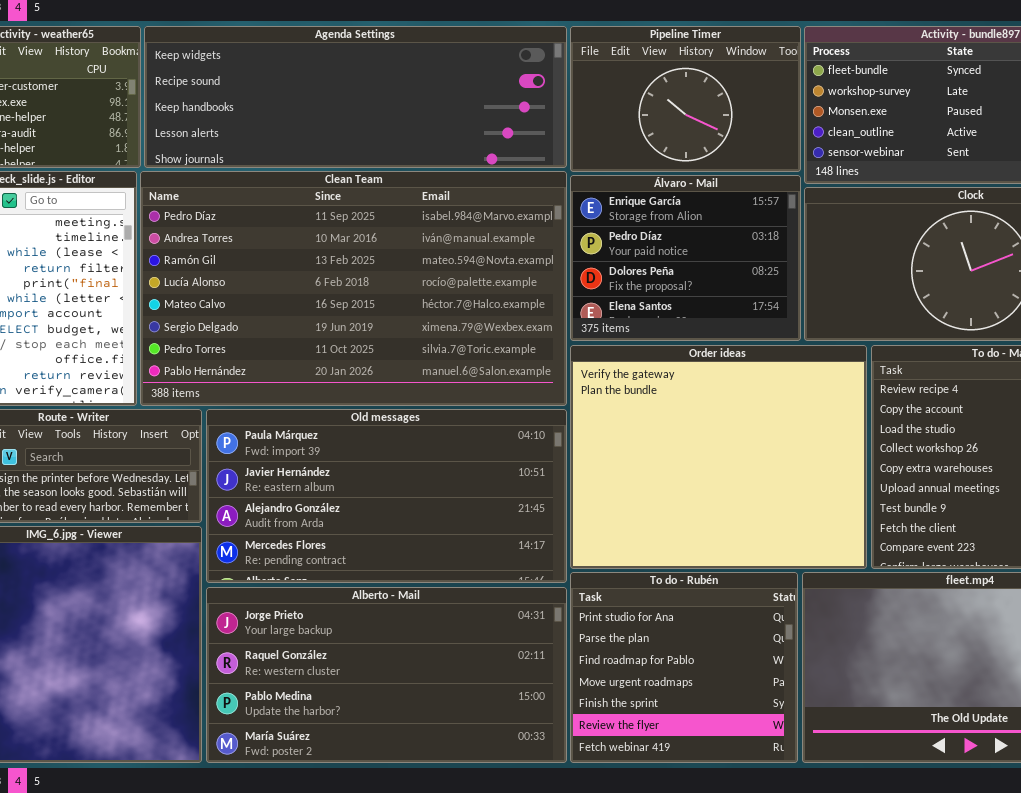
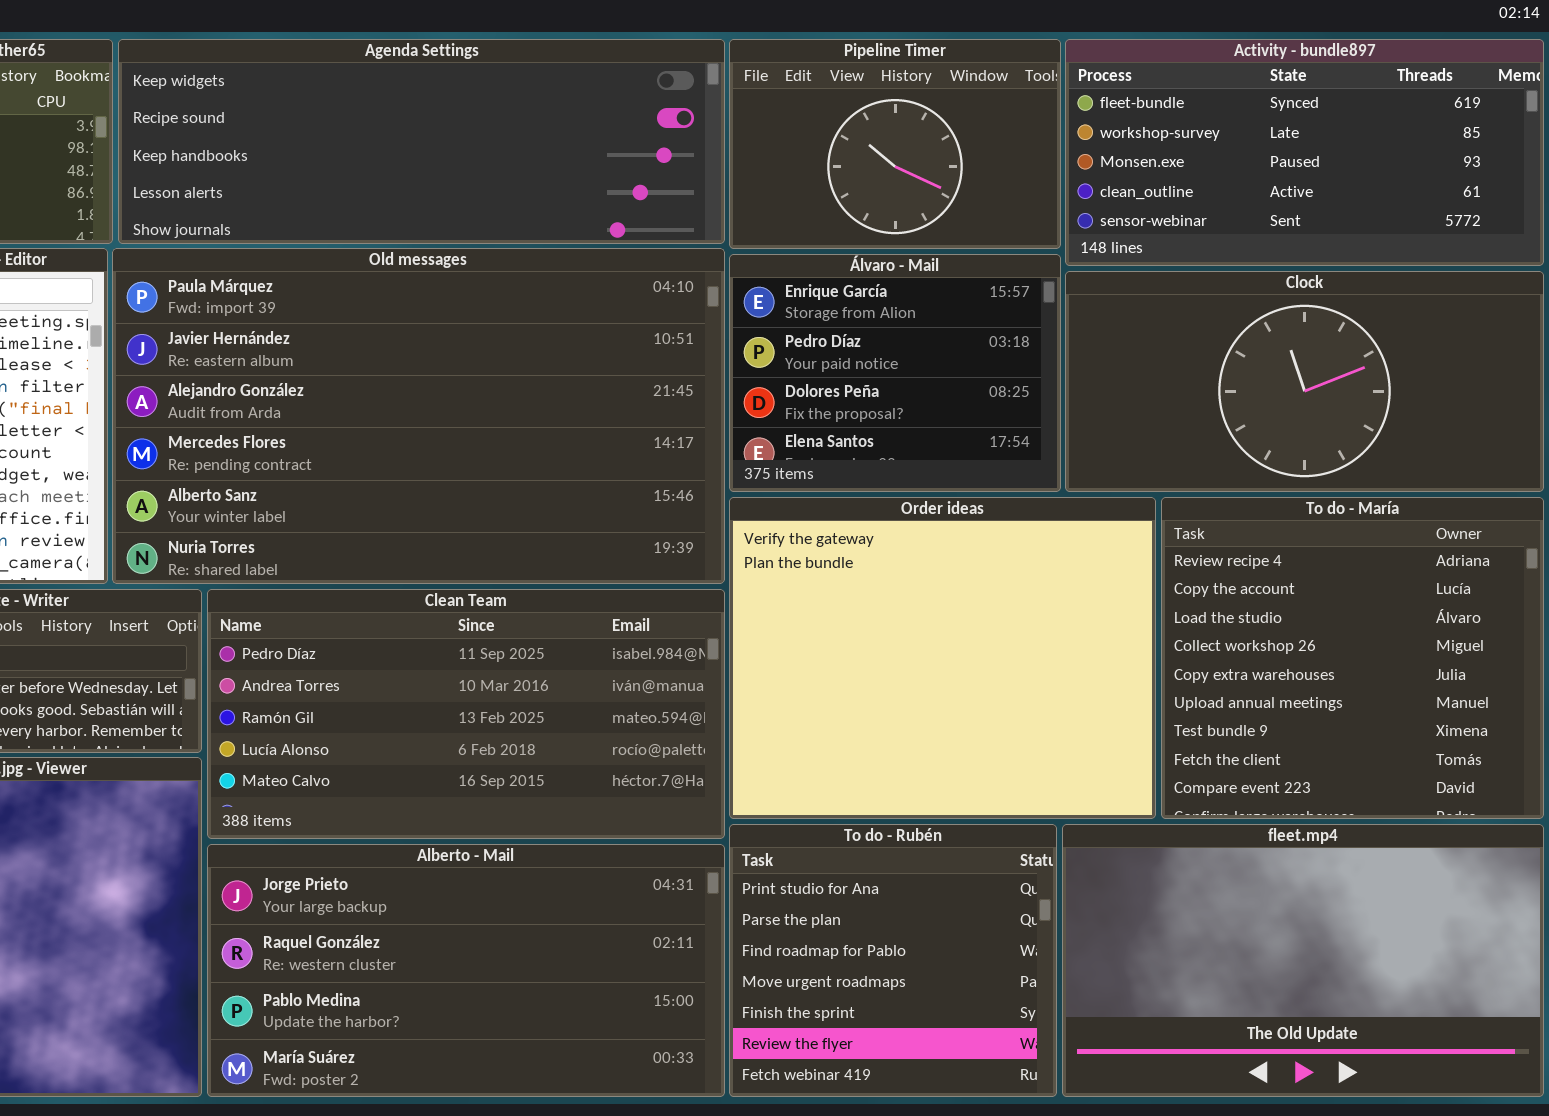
Clean Team: [140,171,567,406] -> [207,589,725,839], moved, resized
Old messages: [206,409,567,583] -> [112,248,725,584], moved, resized

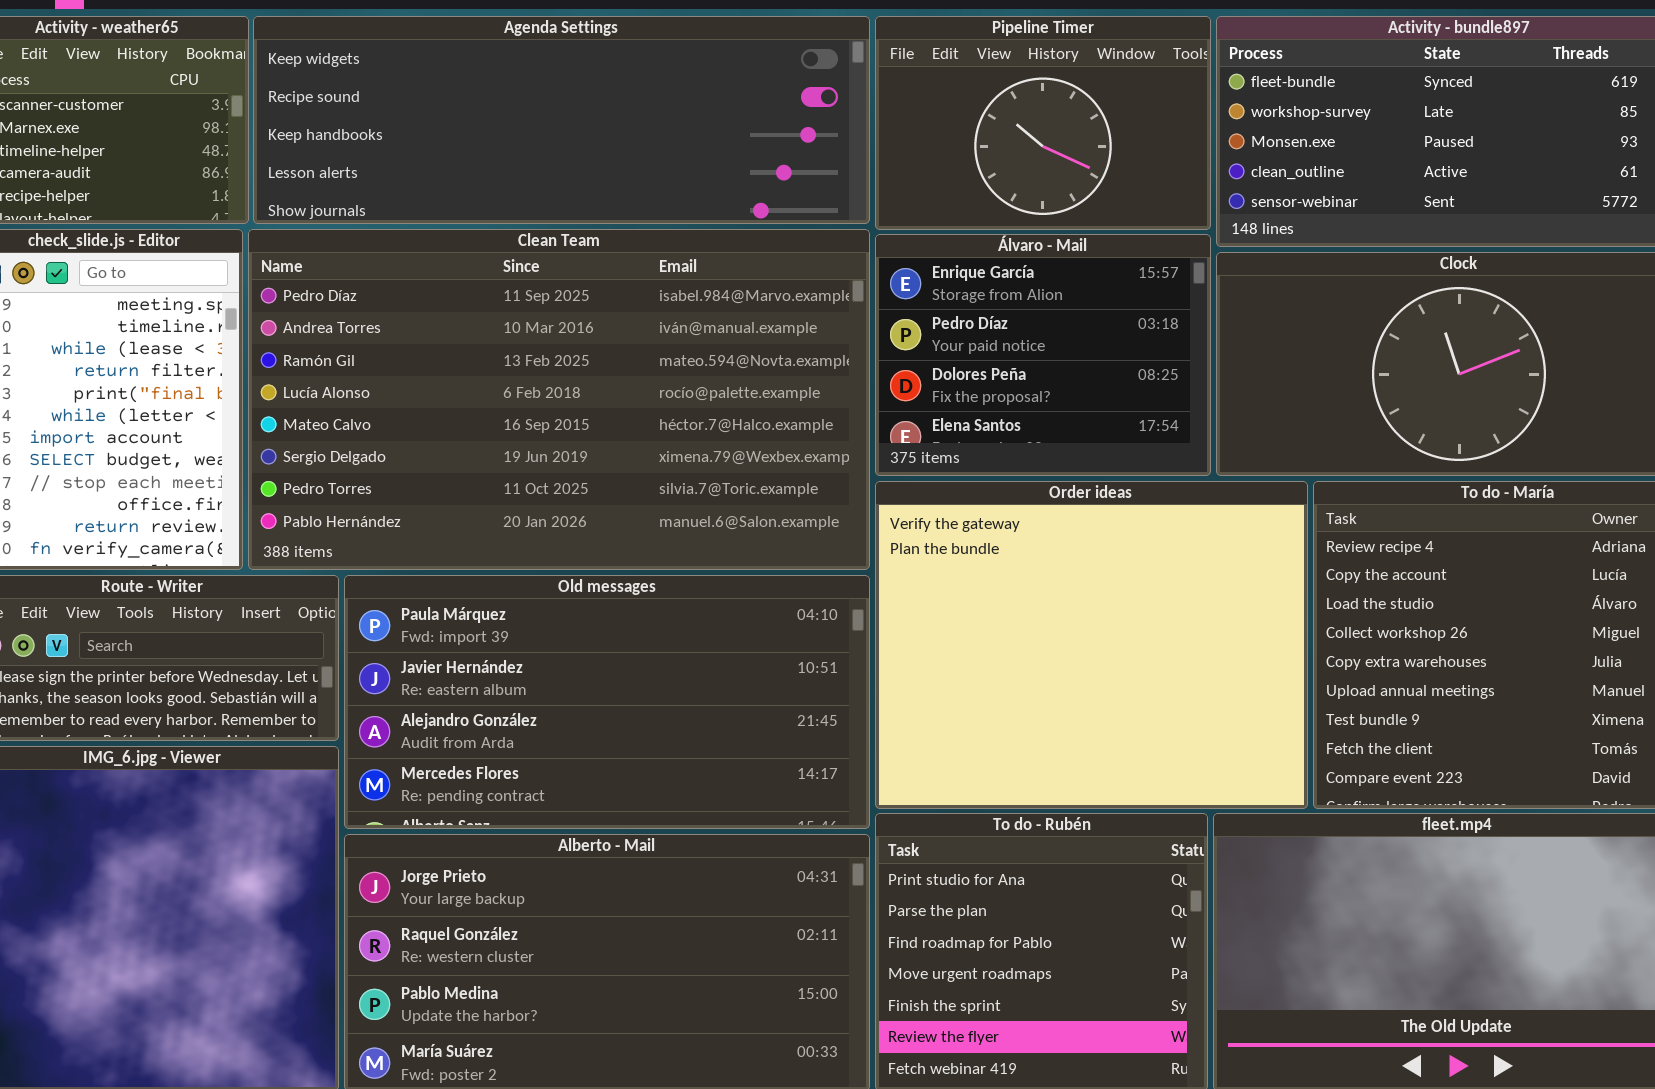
Old messages: [112,248,725,584] -> [344,575,870,829], moved, resized
Clean Team: [207,589,725,839] -> [248,229,870,570], moved, resized

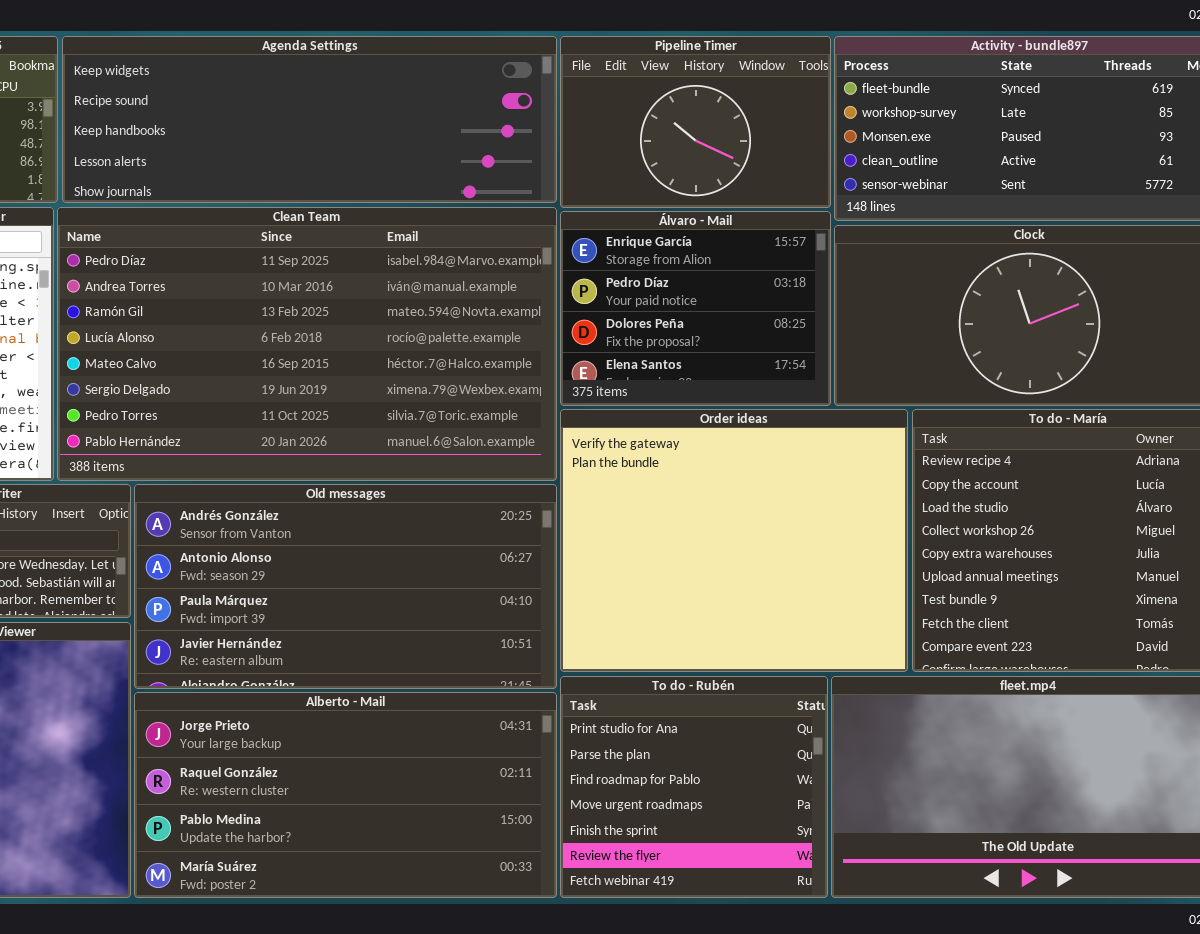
Old messages: [344,575,870,829] -> [134,484,557,689], scrolled up 2 rows

